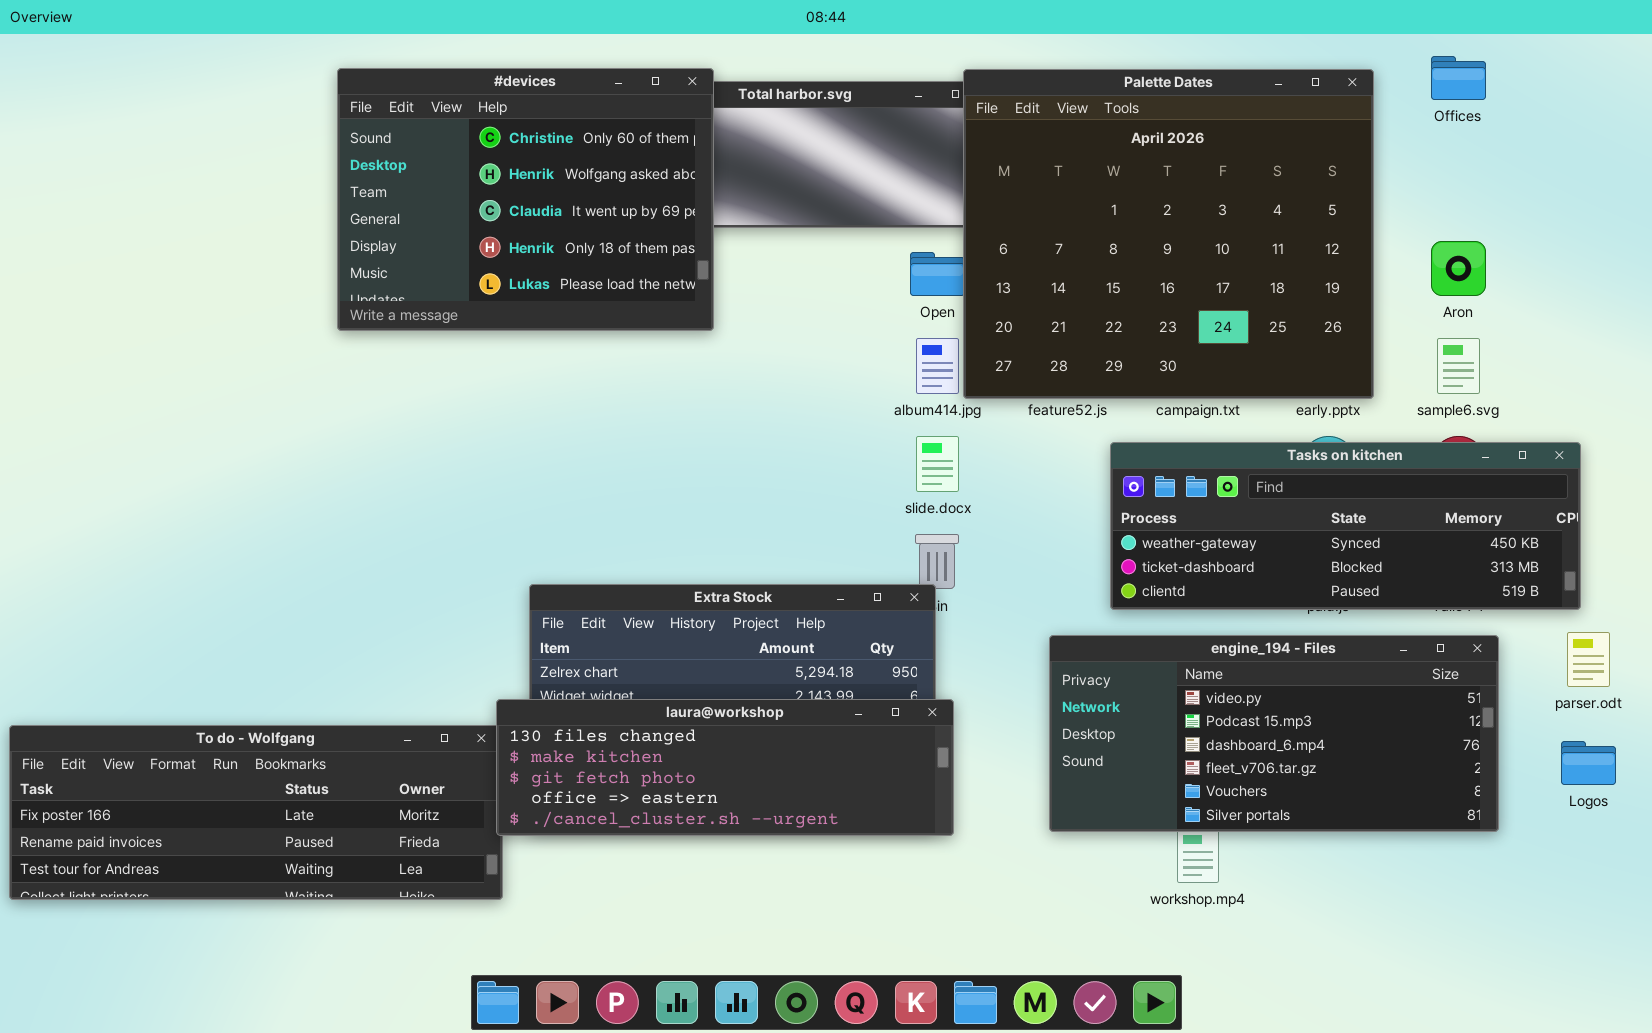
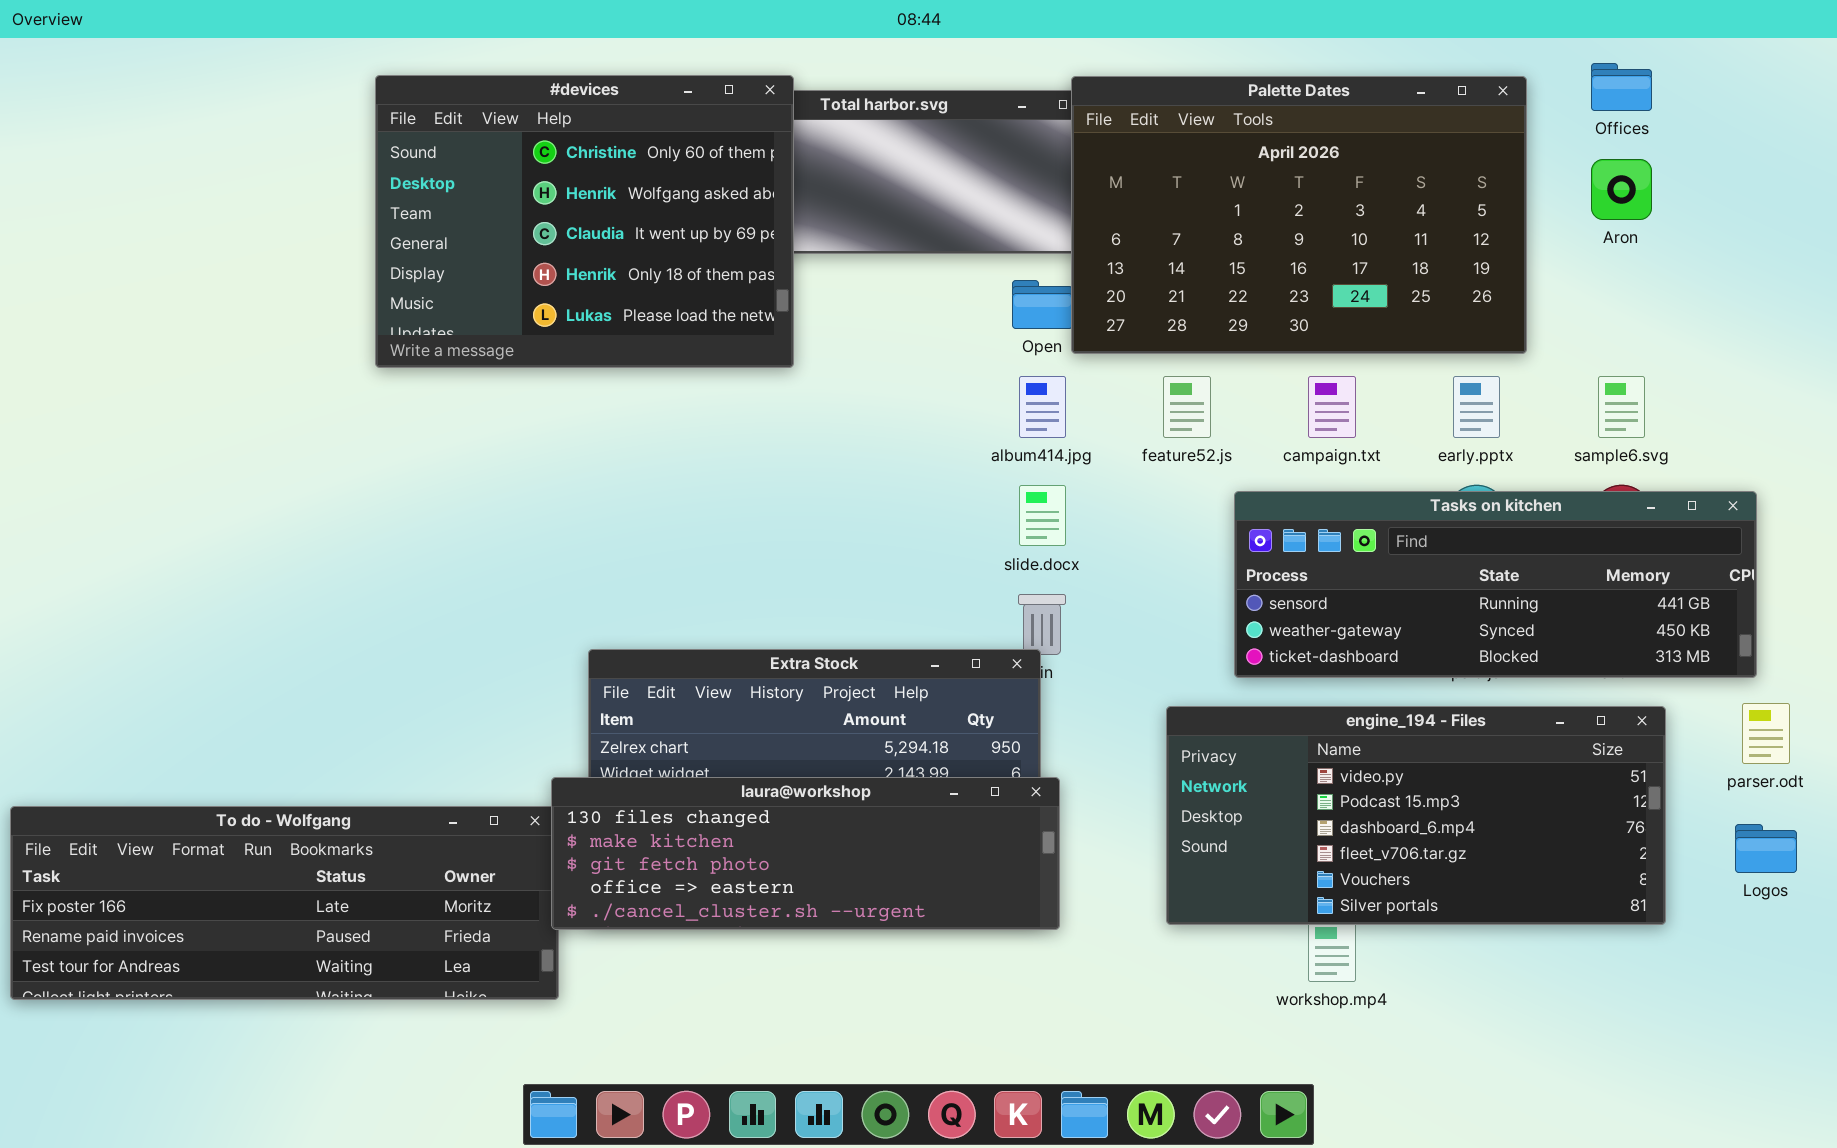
Palette Dates: [963,69,1374,399] -> [1071,76,1527,354], resized
Aron: [1431,241,1486,296] -> [1591,159,1652,220], moved
Tasks on kitchen: [1110,442,1581,610] -> [1234,491,1757,678], scrolled up 1 row

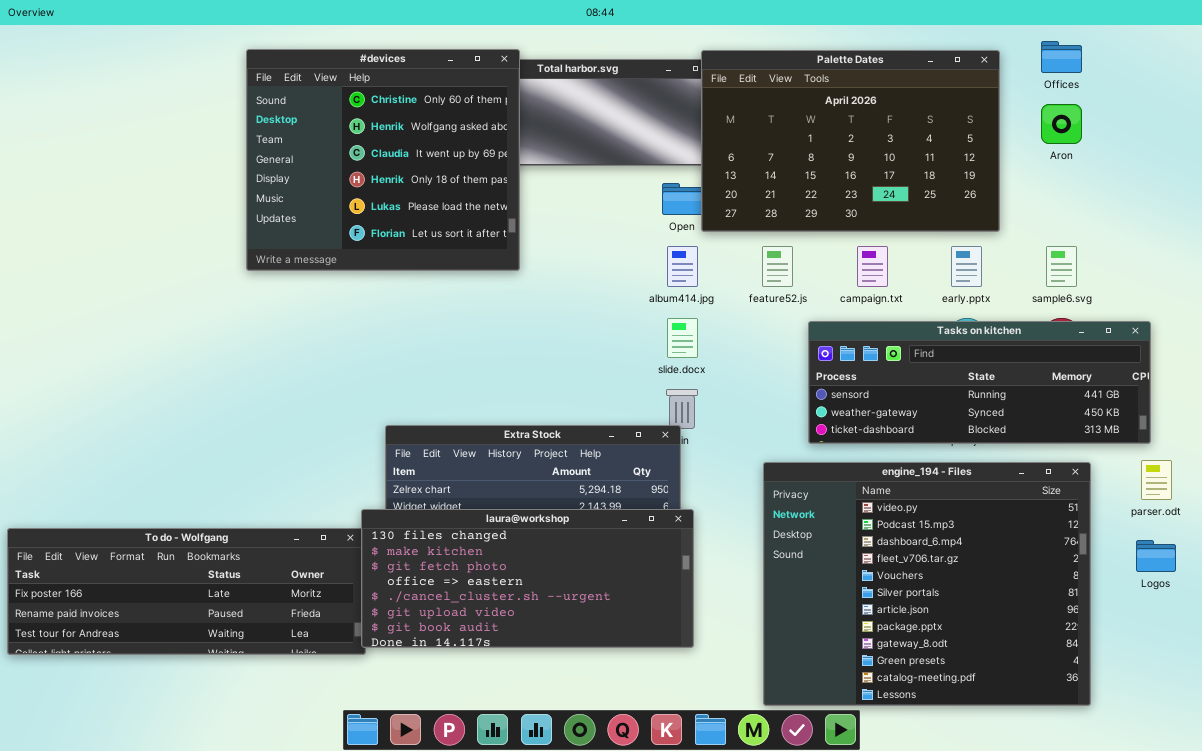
#devices: [375,75,794,368] -> [246,49,520,271], resized
engine_194 - Files: [1166,706,1666,925] -> [763,462,1091,706], resized
laura@workshop: [551,777,1060,930] -> [361,509,694,648], resized

